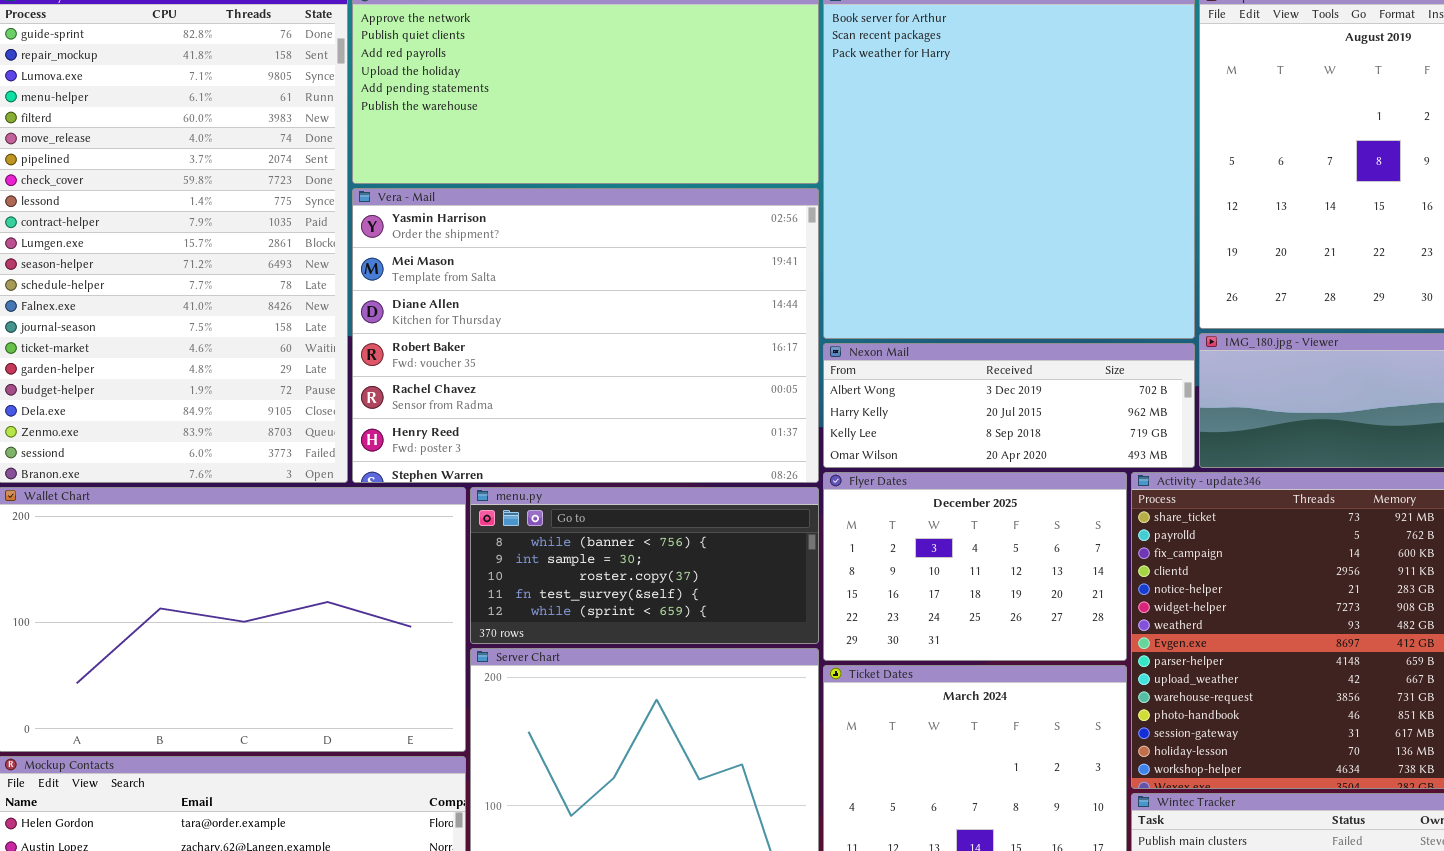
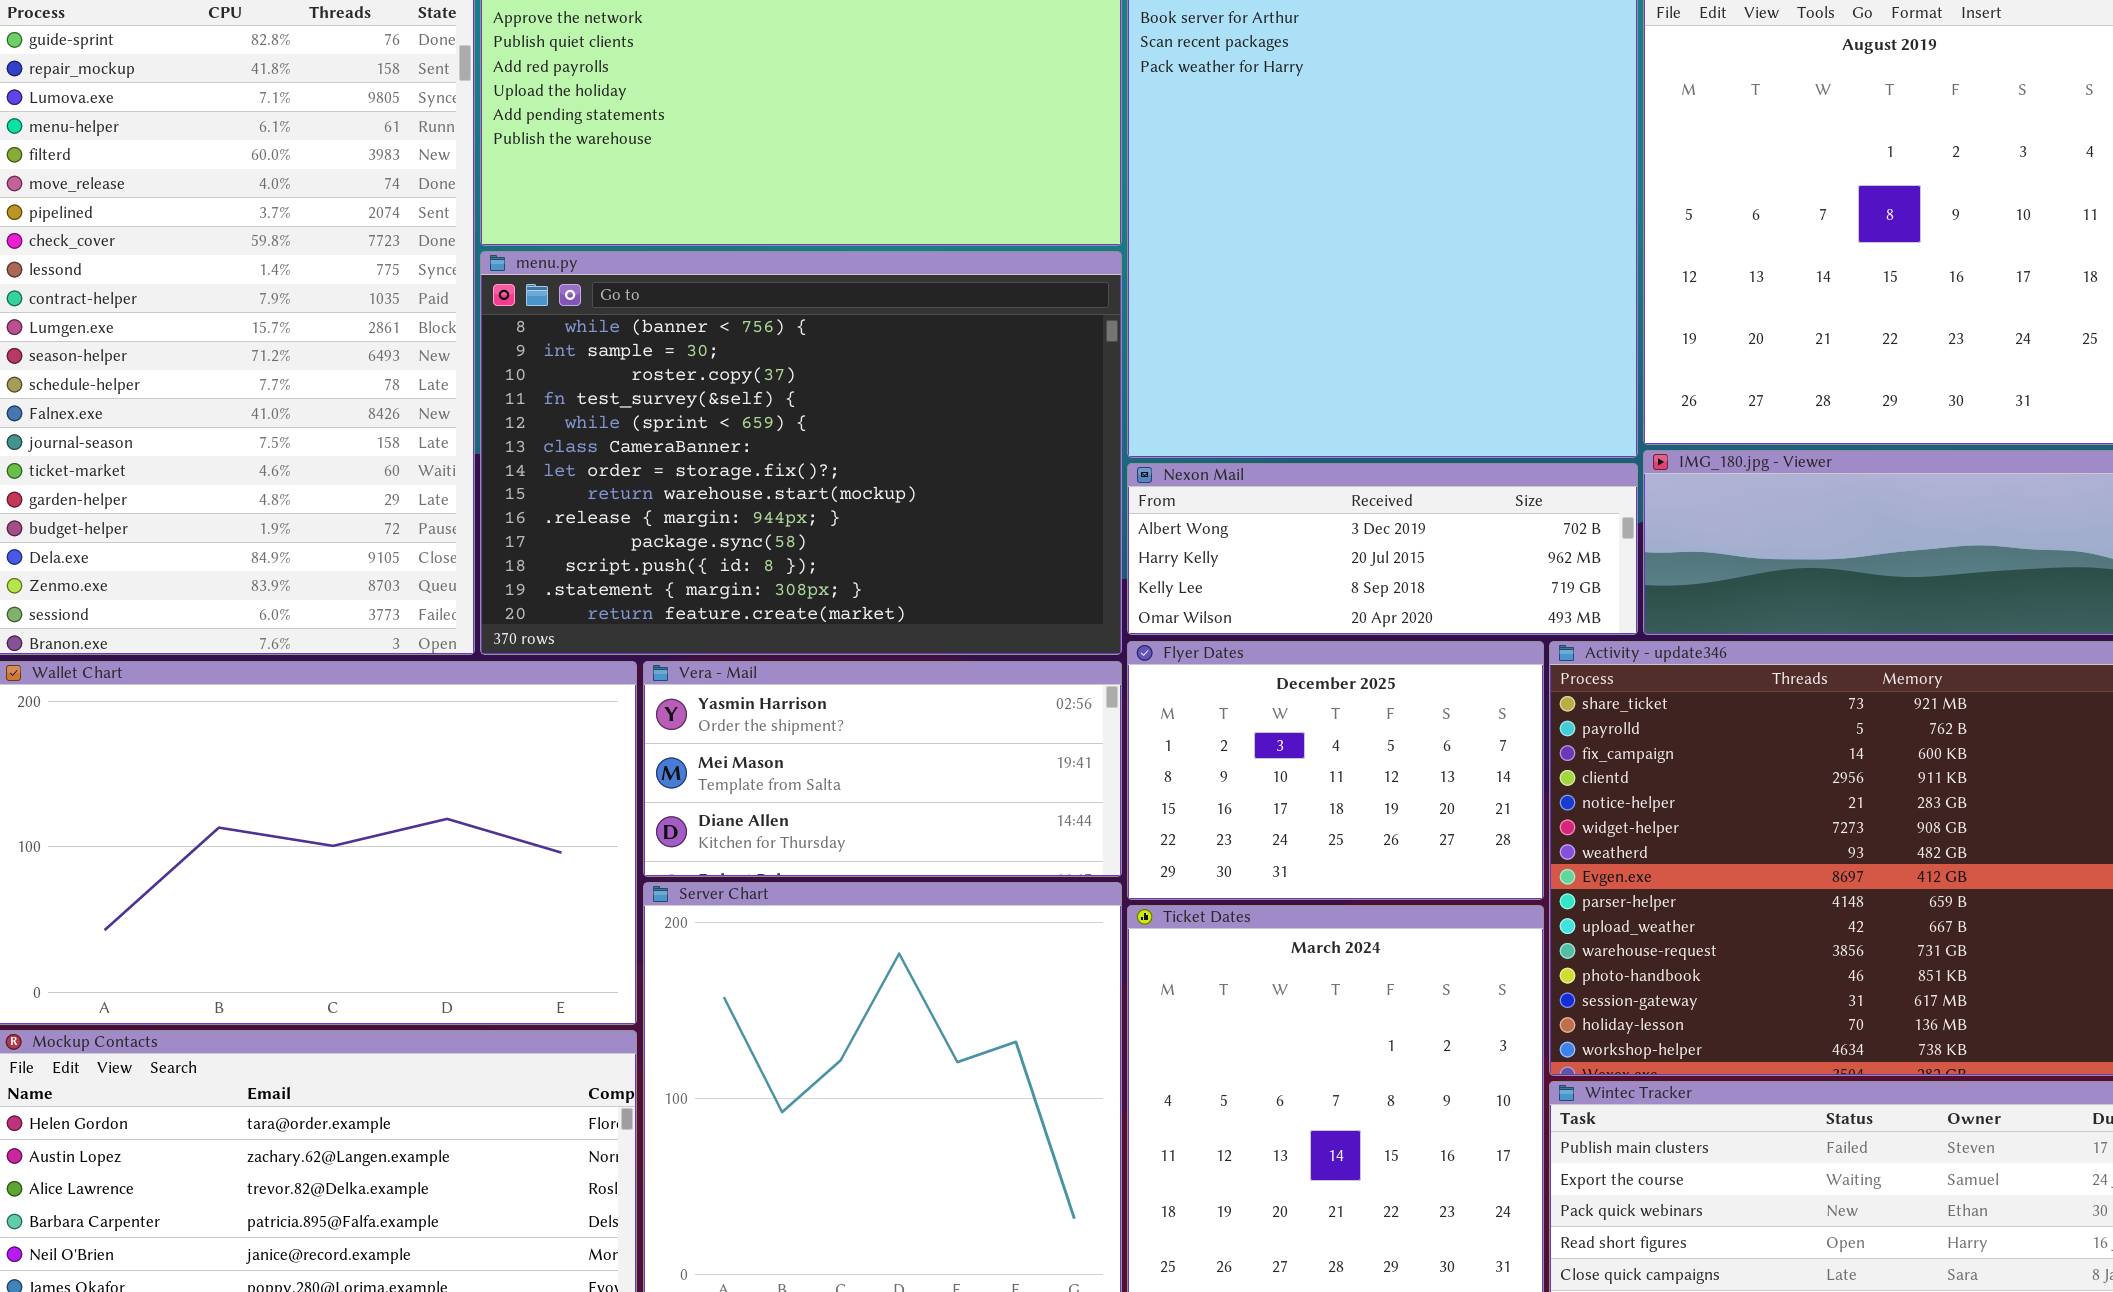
Vera - Mail: [352,188,819,483] -> [643,661,1122,877], moved, resized
menu.py: [470,487,819,644] -> [480,251,1122,655], moved, resized

